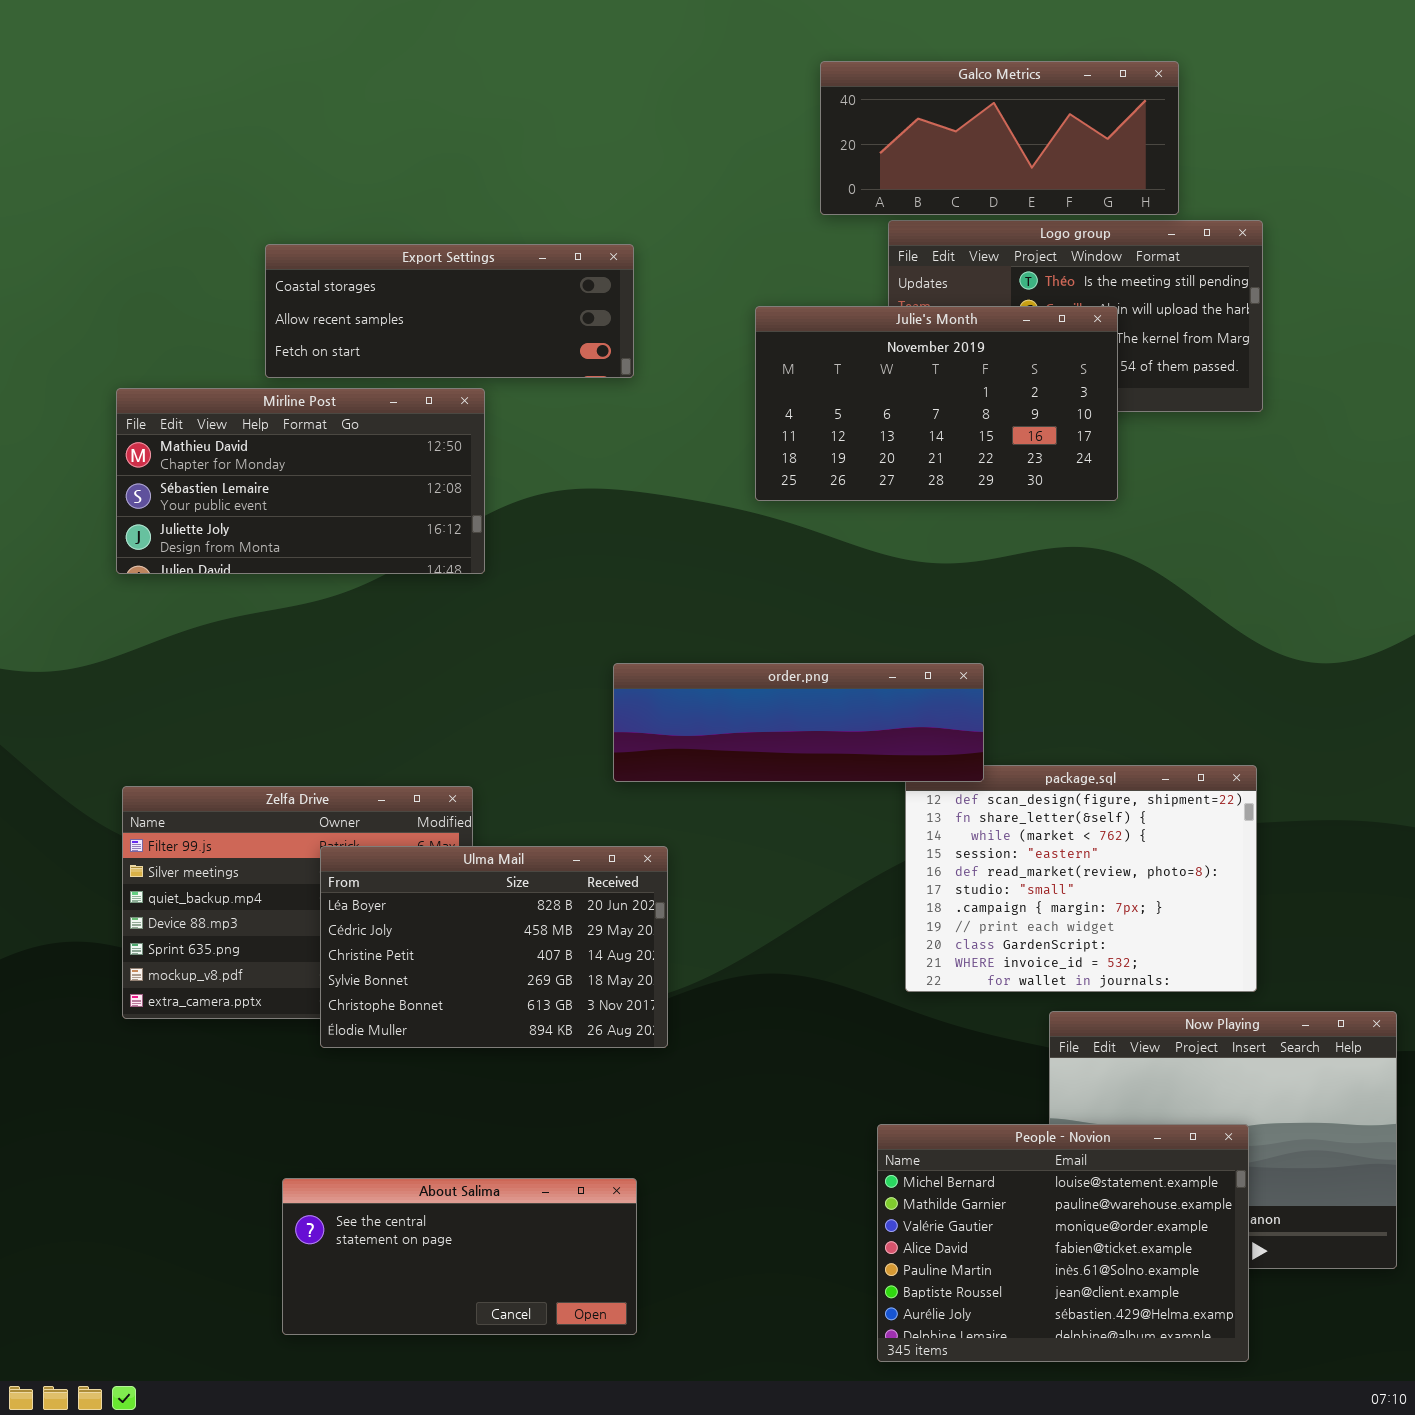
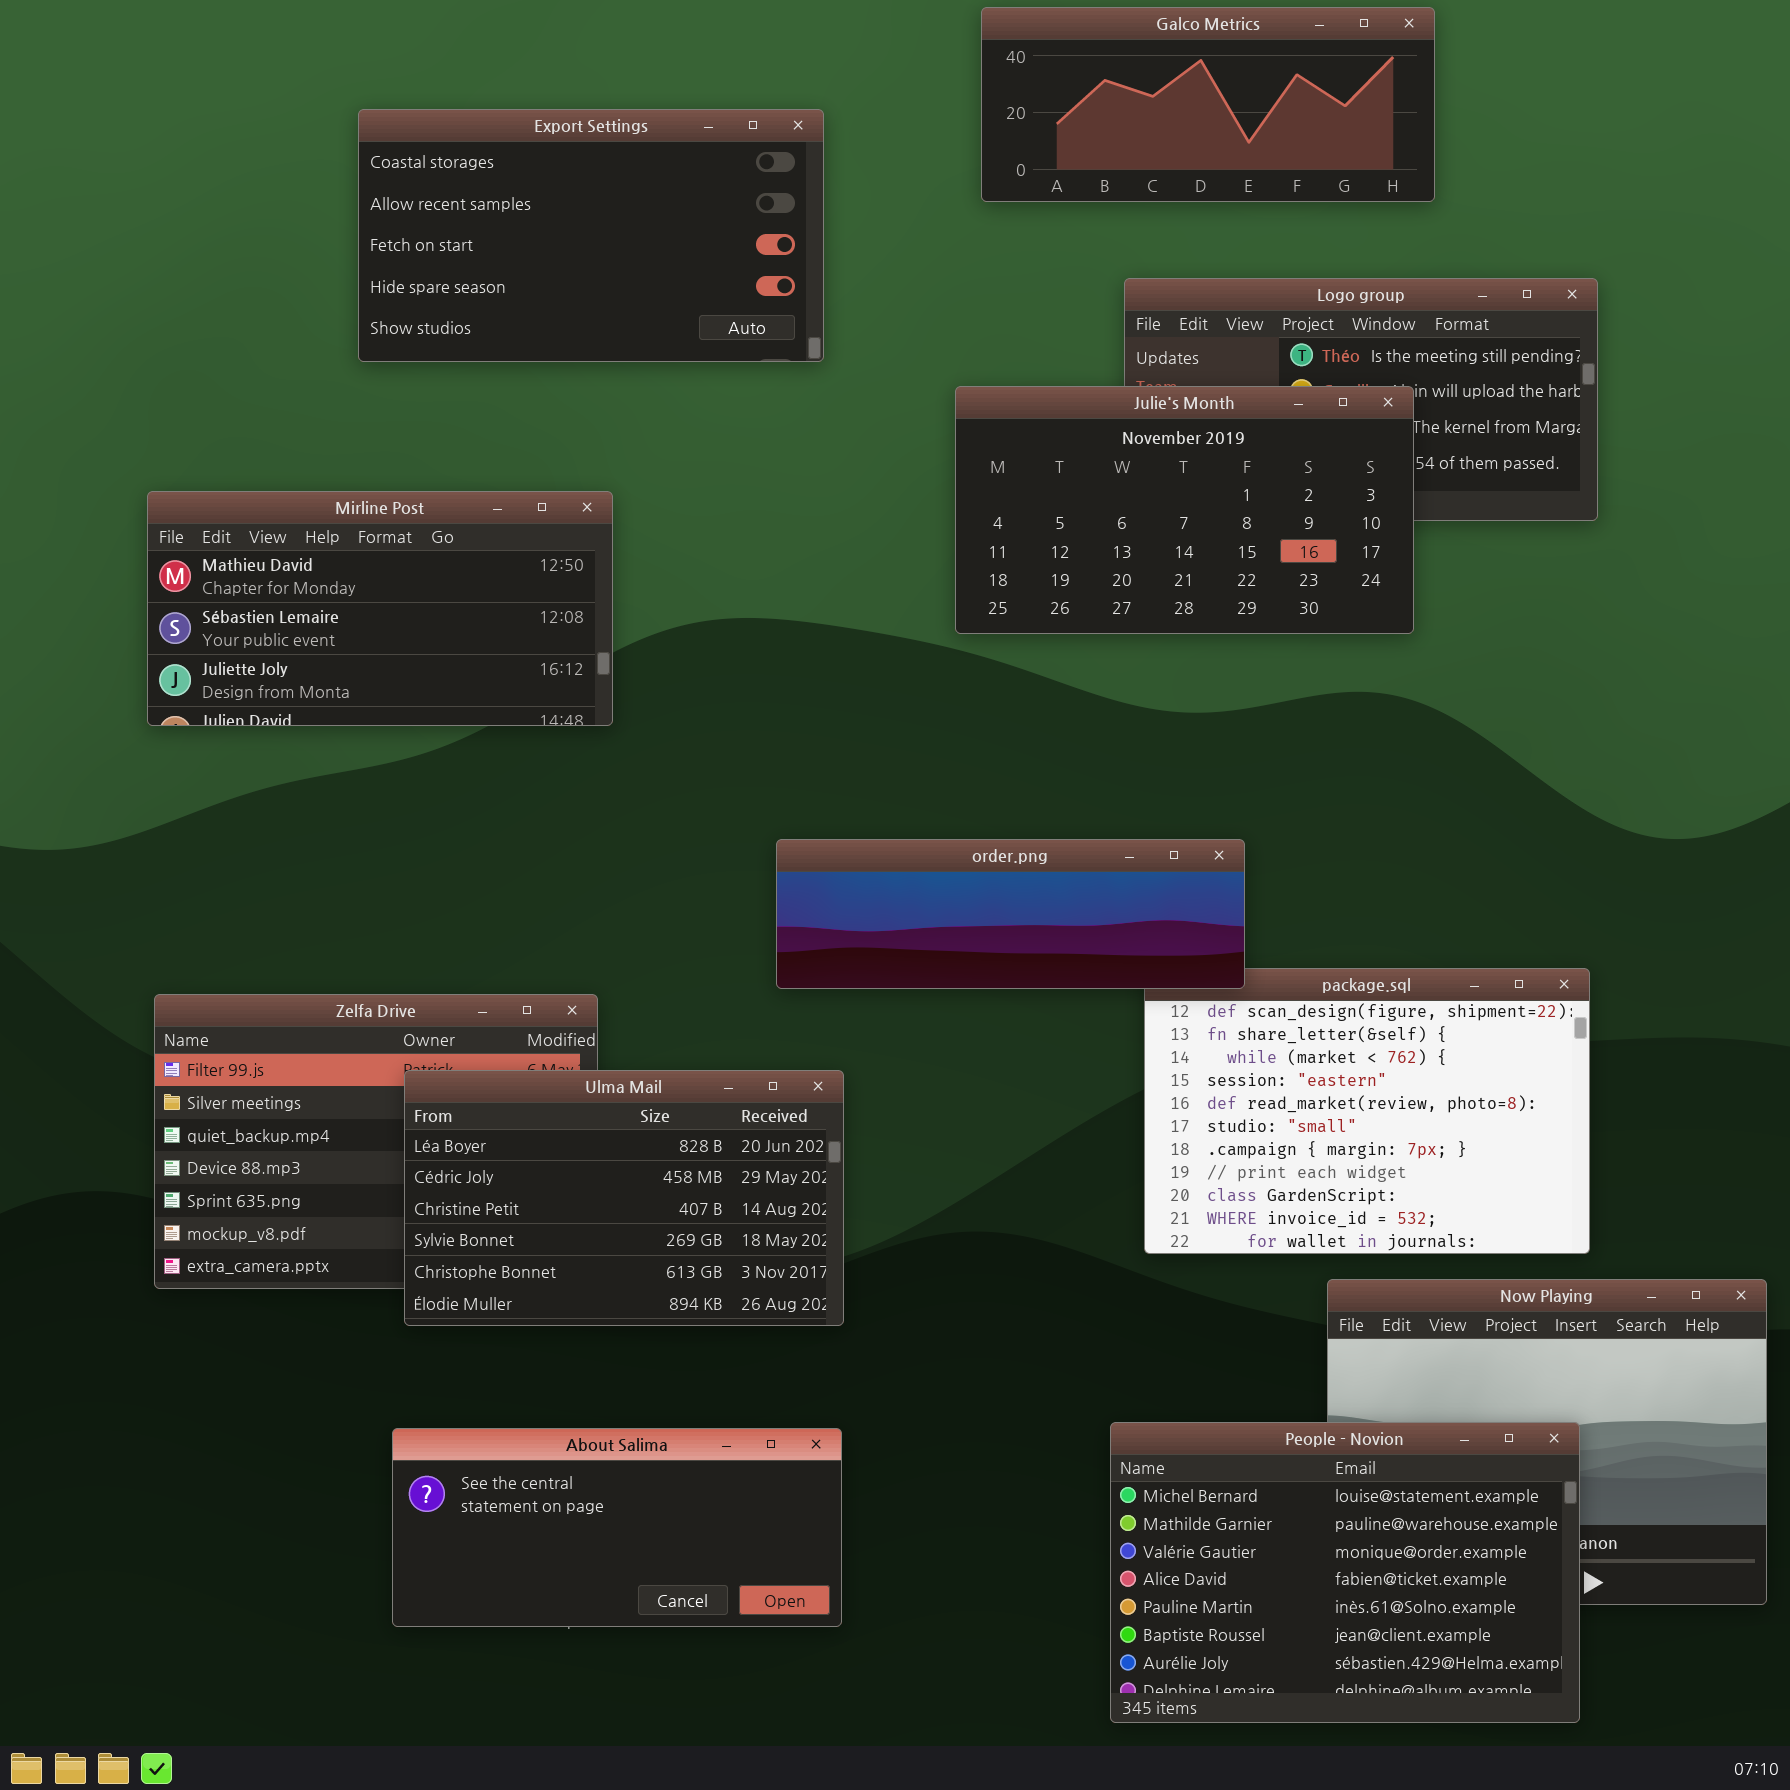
Galco Metrics: [820,61,1179,215] -> [981,7,1435,202], moved
Export Settings: [265,244,634,378] -> [358,109,824,362], moved, resized
About Salima: [282,1178,637,1335] -> [392,1428,842,1627], moved

